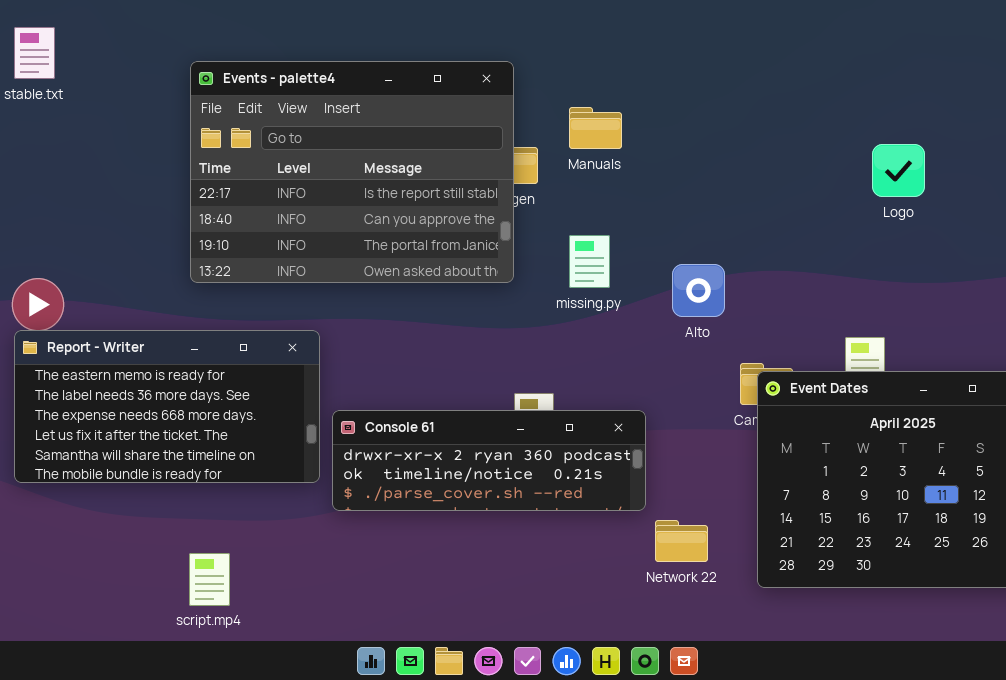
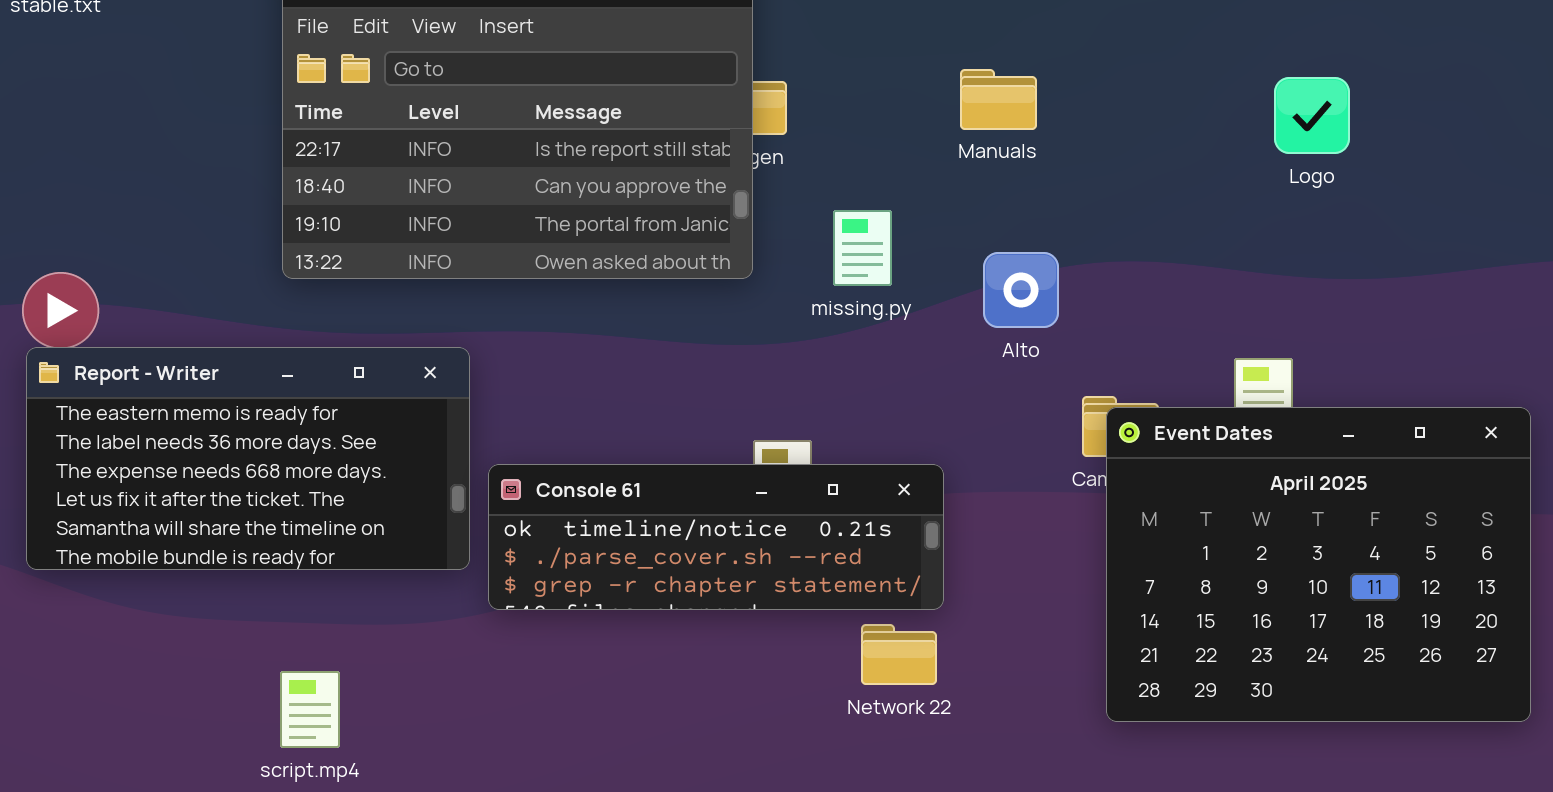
Manuals: [569,107,622,149] -> [960,69,1037,130], moved
Console 61: [332,410,646,511] -> [488,464,944,610], scrolled down 1 row
Network 22: [655,520,708,562] -> [861,624,937,685], moved

